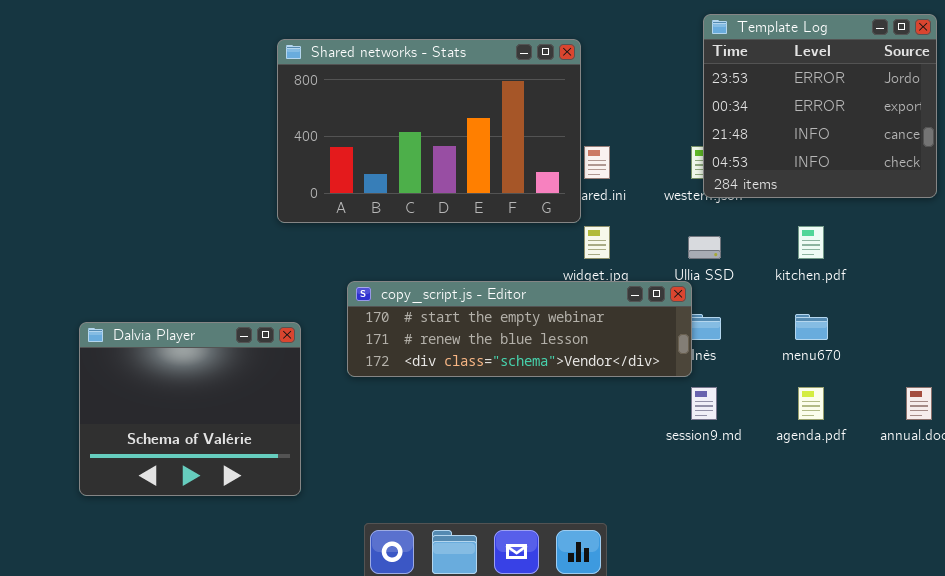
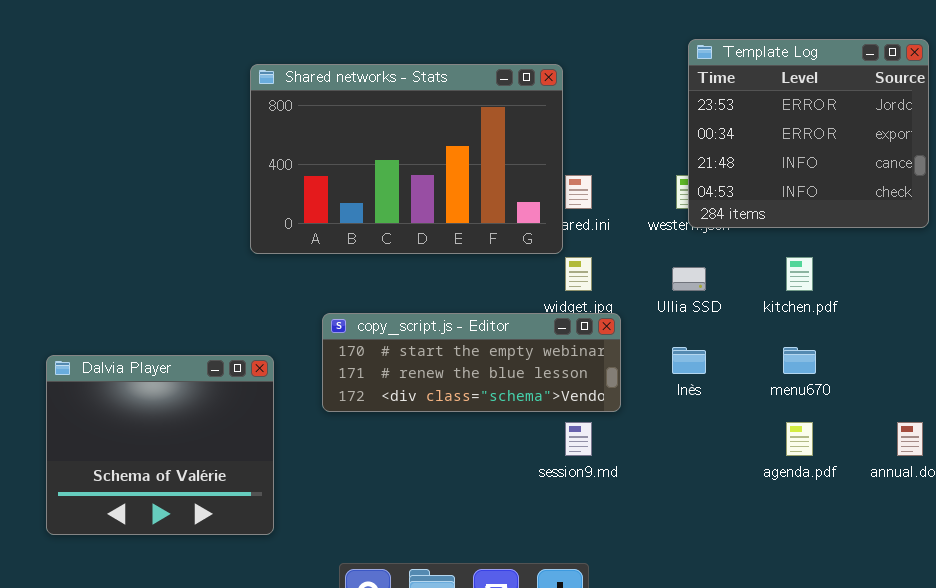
copy_script.js - Editor: [347,281,692,377] -> [322,313,621,412], resized
session9.md: [691,387,717,420] -> [565,422,592,456], moved

